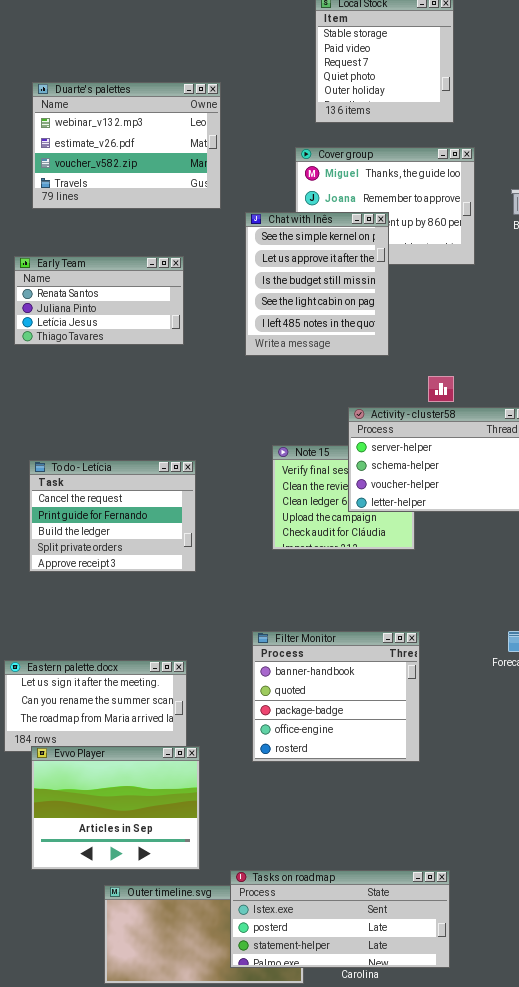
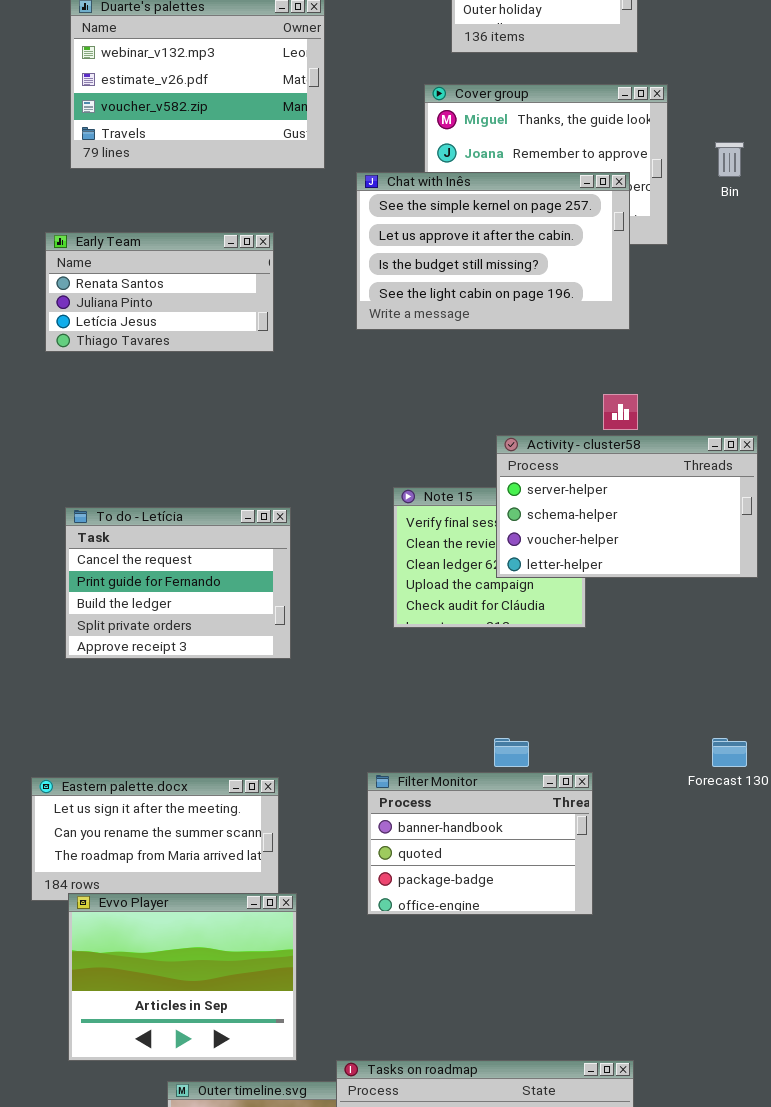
Chat with Inês: [245,212,389,356] -> [356,172,630,330], resized
Filter Monitor: [252,631,420,762] -> [367,772,593,915], resized

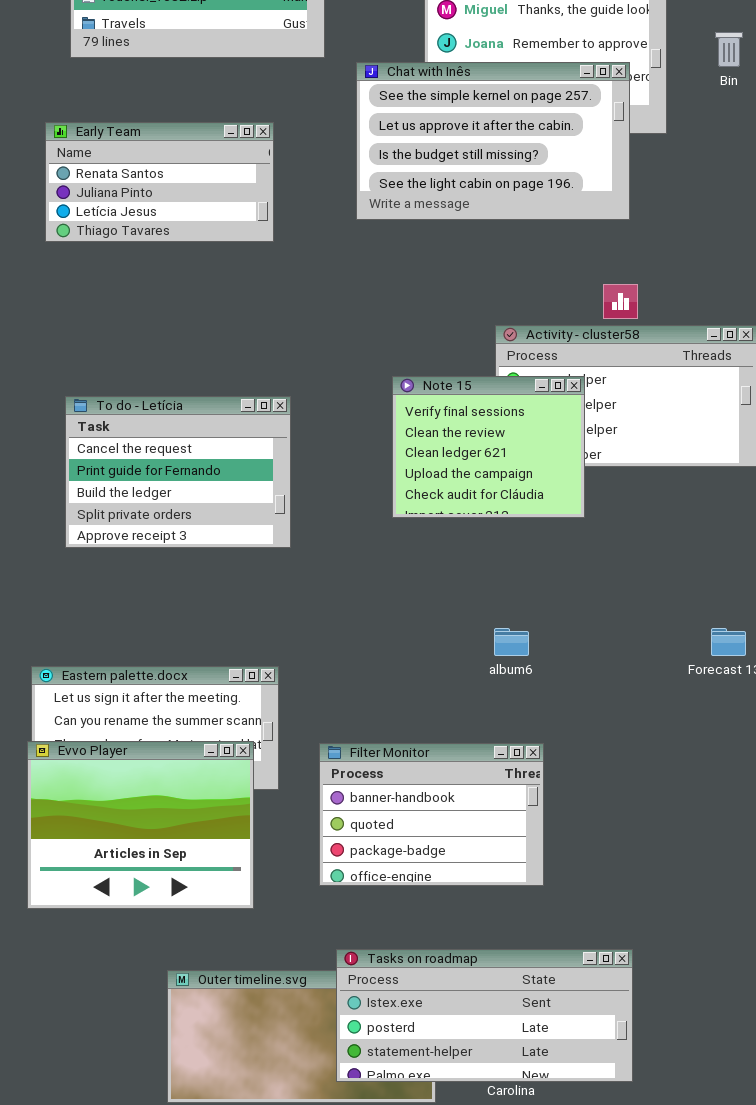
Note 15: [393,487,586,628] -> [392,376,585,518], raised
Filter Monitor: [367,772,593,915] -> [319,743,544,886], moved
Evvo Player: [68,893,297,1061] -> [27,741,254,909], moved

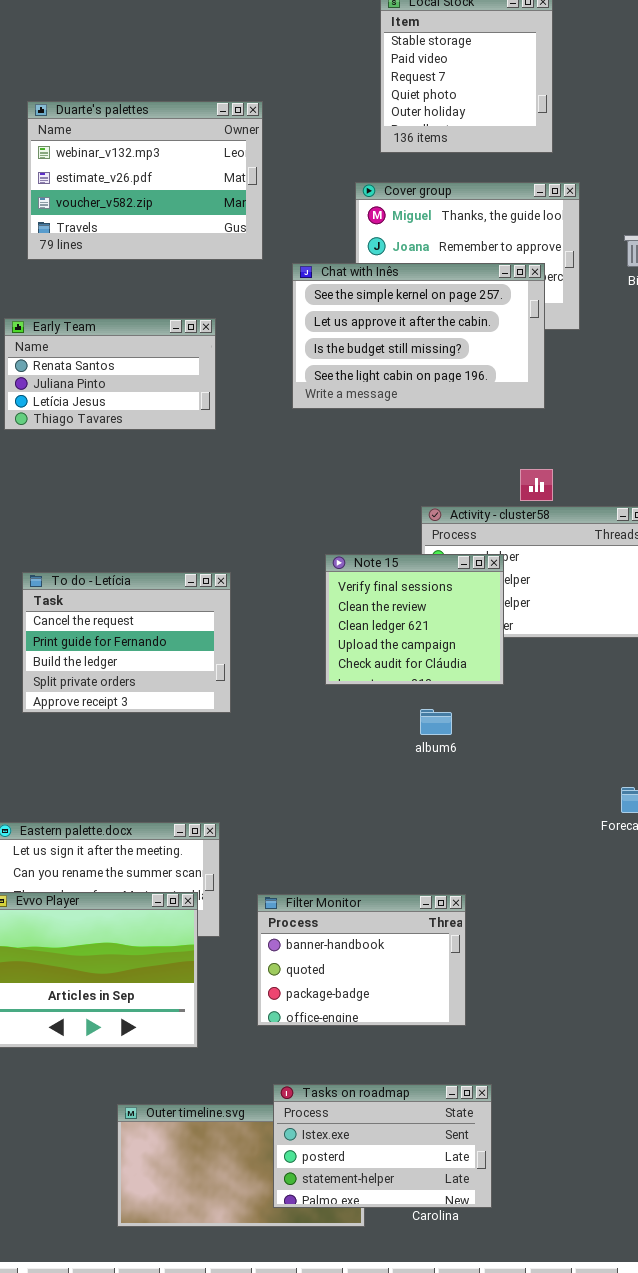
album6: [494,628,529,656] -> [420,709,452,735], moved
Tasks on roadmap: [336,949,633,1082] -> [273,1084,492,1208], resized

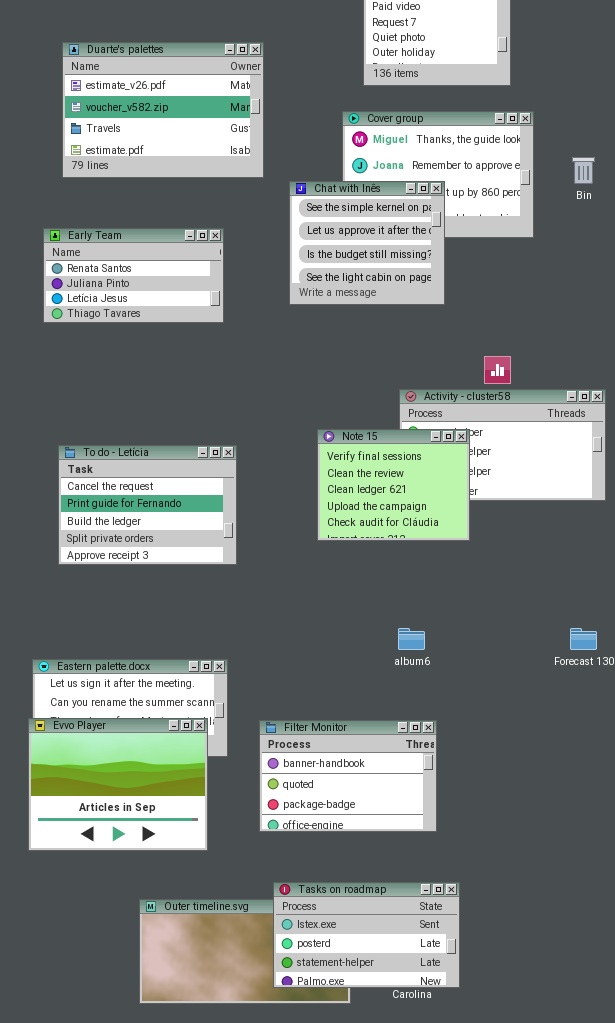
Duarte's palettes: [27,101,263,260] -> [62,42,264,178], scrolled down 1 row
Chat with Inês: [292,263,545,409] -> [289,181,445,305], resized
album6: [420,709,452,735] -> [398,628,425,650], moved

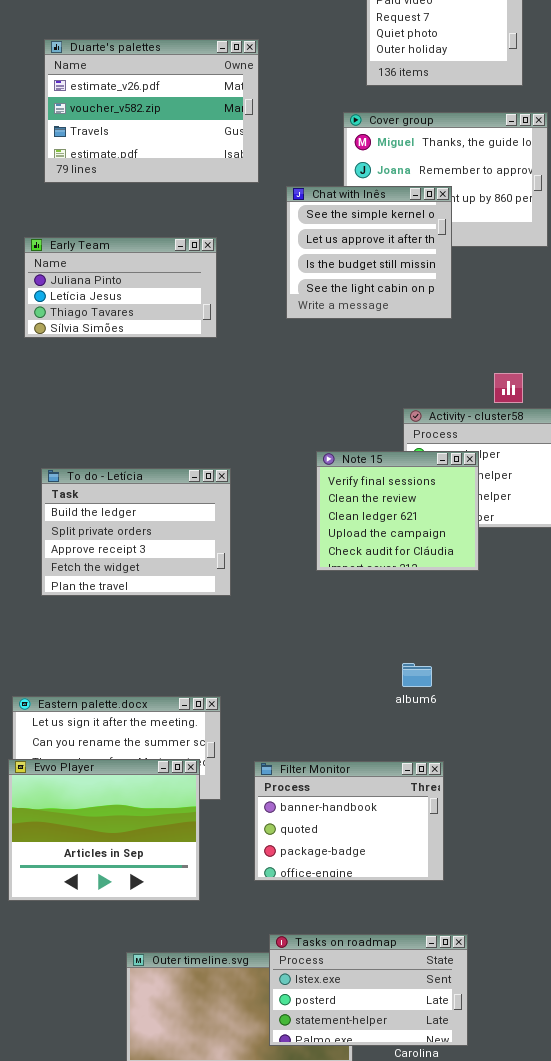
Early Team: [43,228,224,323] -> [24,237,217,338], scrolled down 1 row
To do - Letícia: [58,445,237,565] -> [41,468,231,596], scrolled down 2 rows

